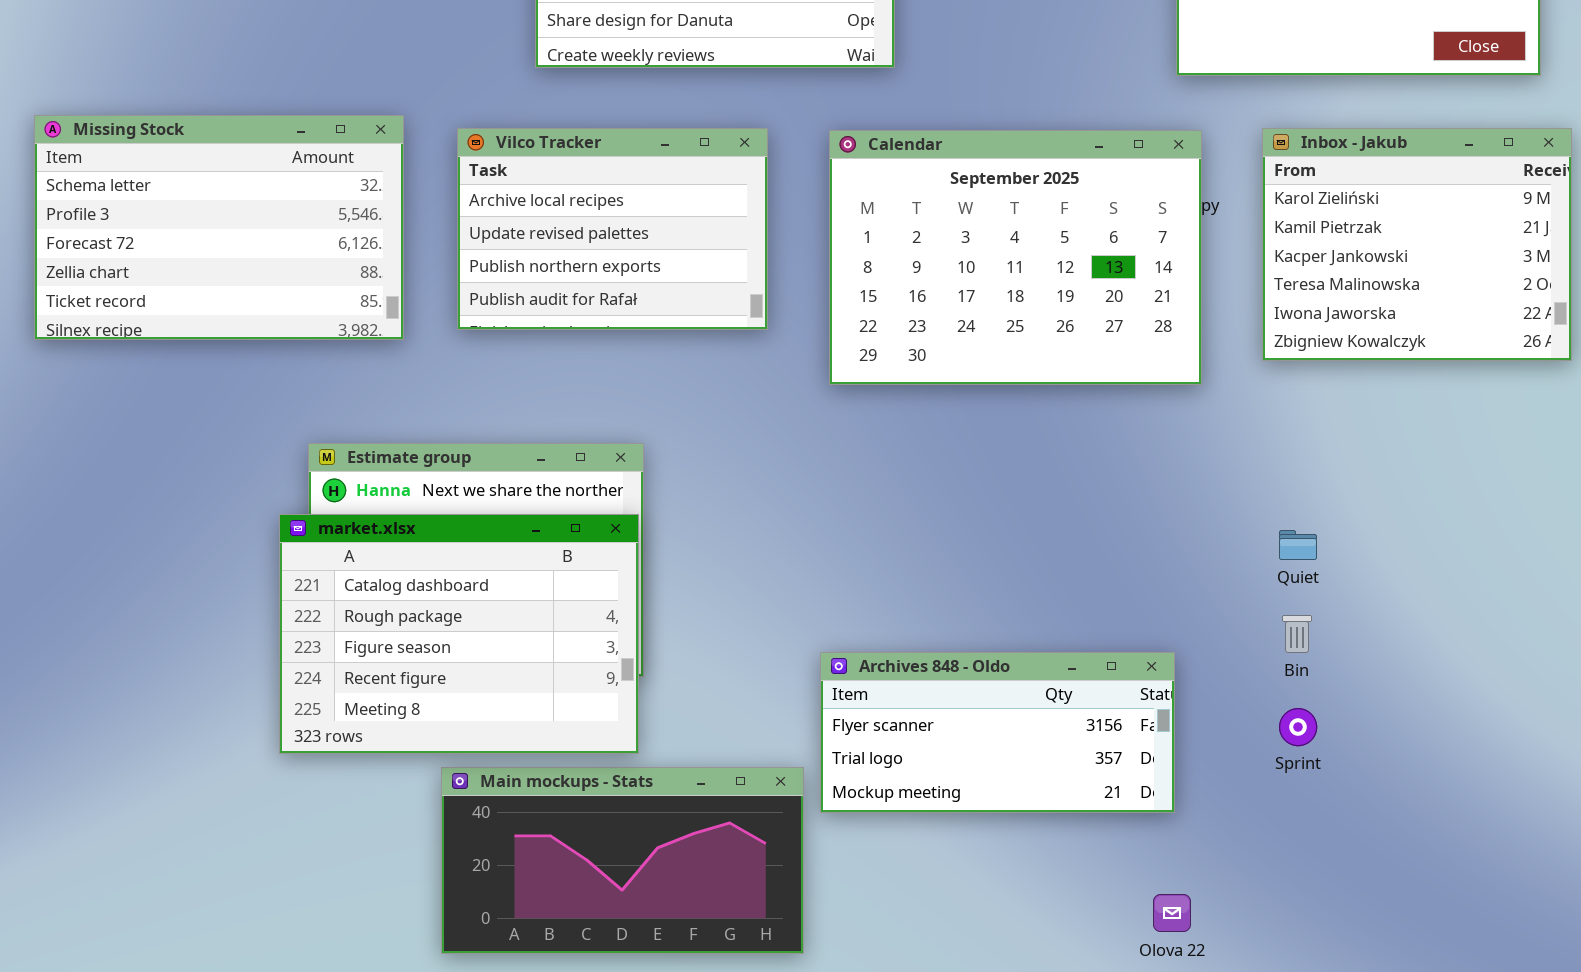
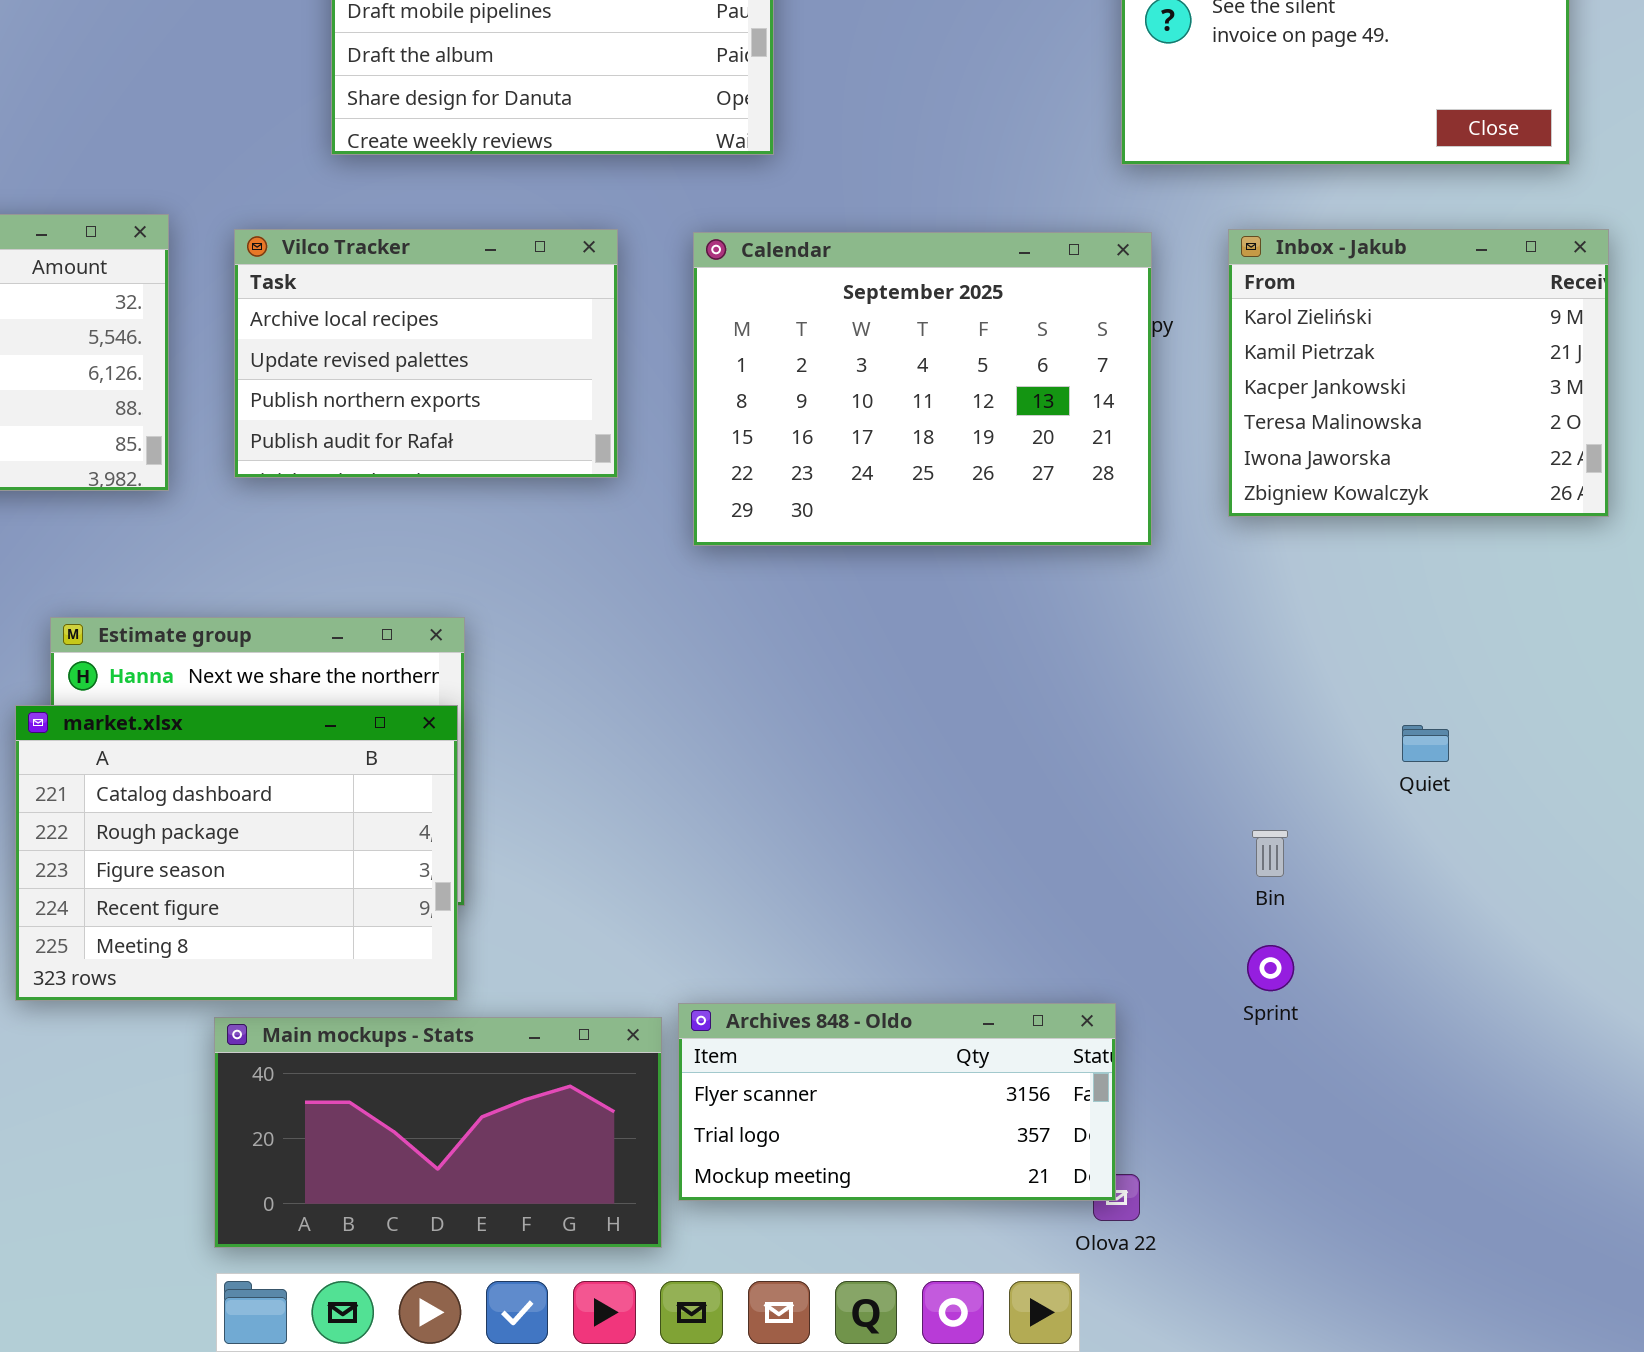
Quiet: [1279,530,1317,560] -> [1402,725,1449,762], moved
Archives 848 - Oldo: [820,652,1175,813] -> [678,1003,1116,1201], moved

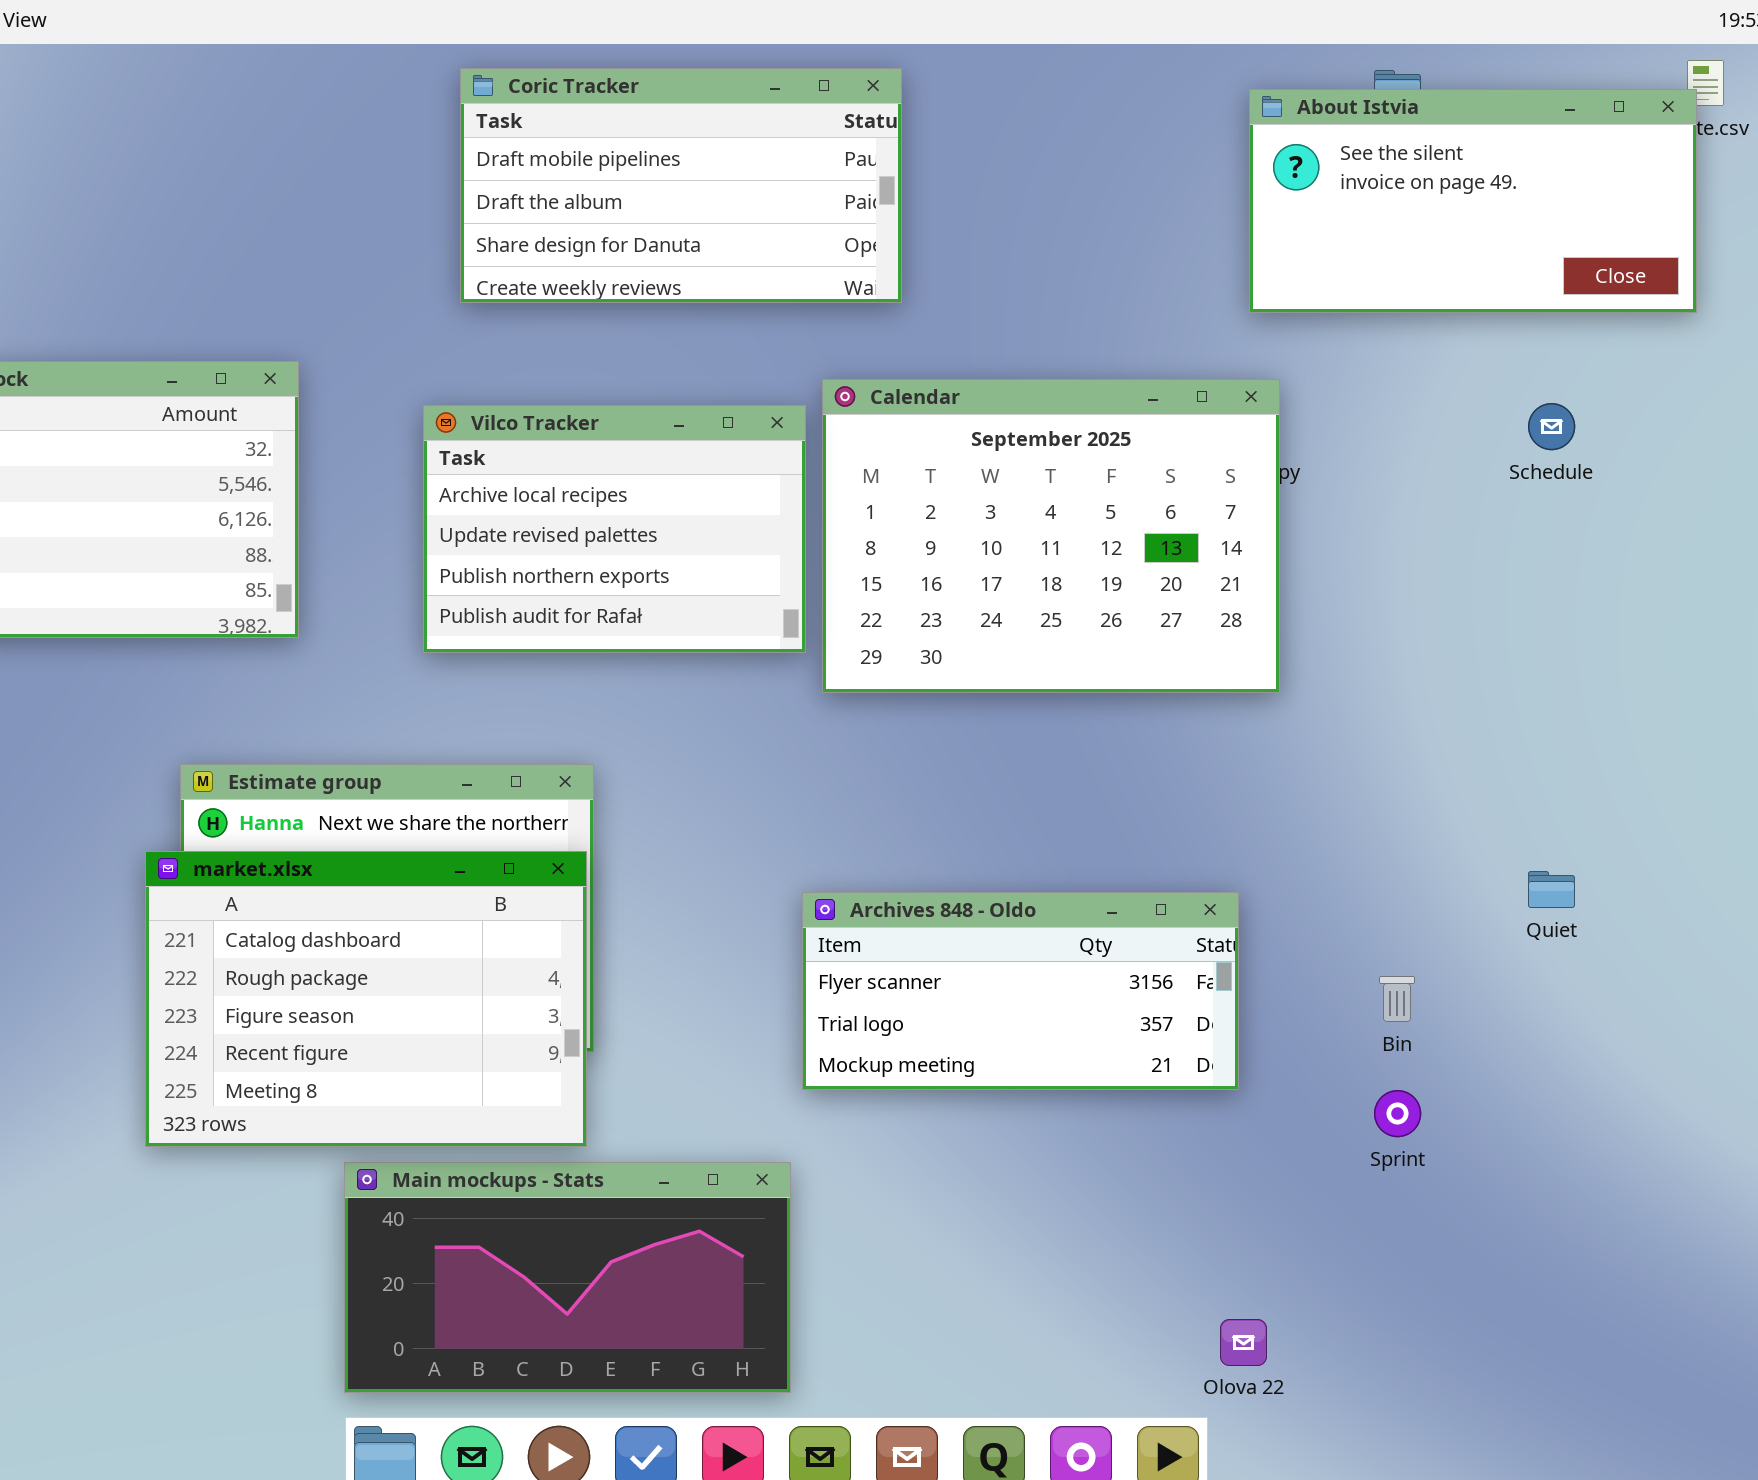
Vilco Tracker: [234,229,618,478] -> [423,405,806,653], moved
Inbox - Jakub: [1228,229,1609,517] -> none, closed
Archives 848 - Oldo: [678,1003,1116,1201] -> [802,892,1239,1090], moved

